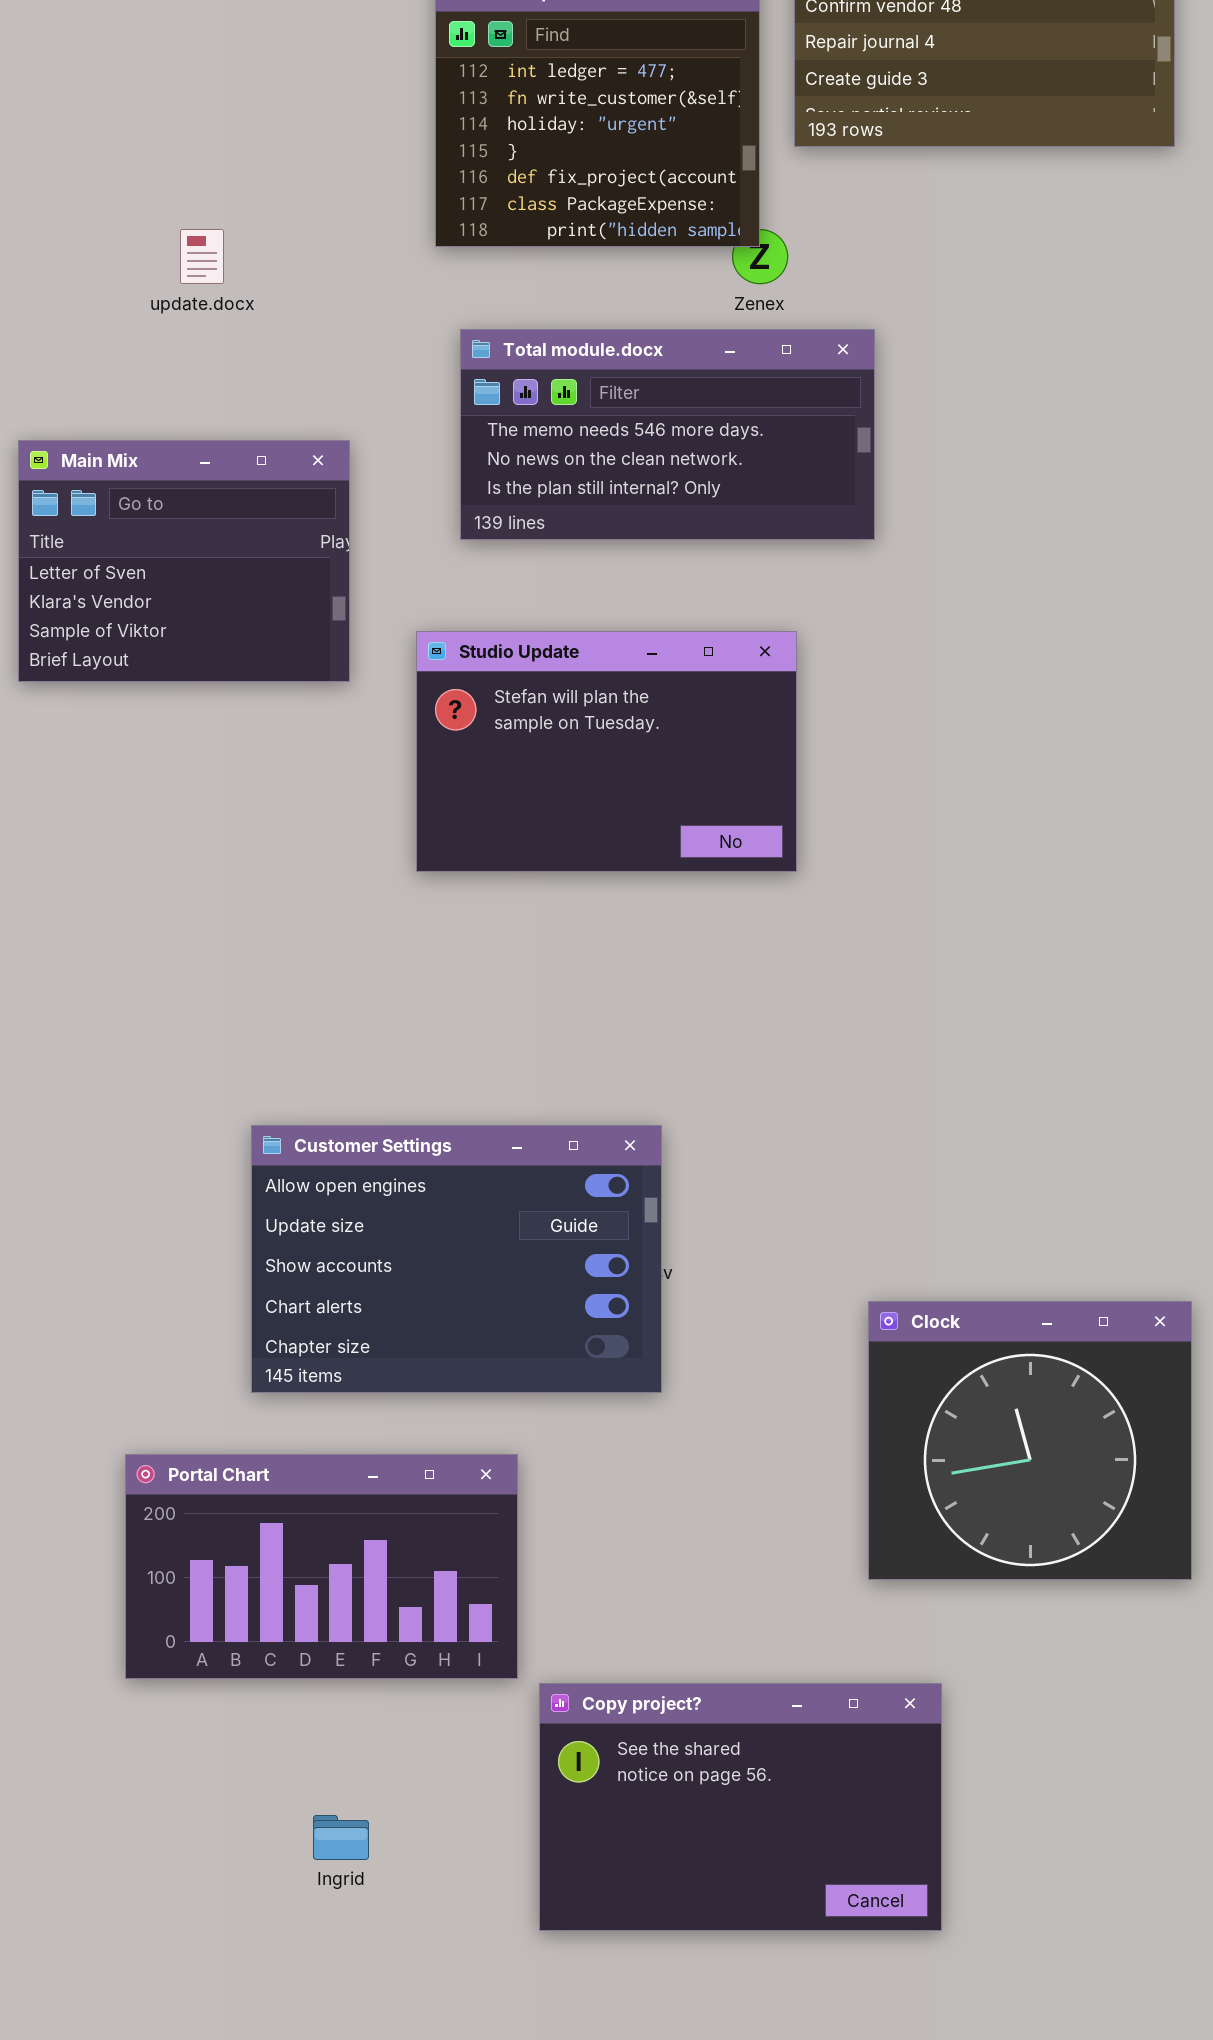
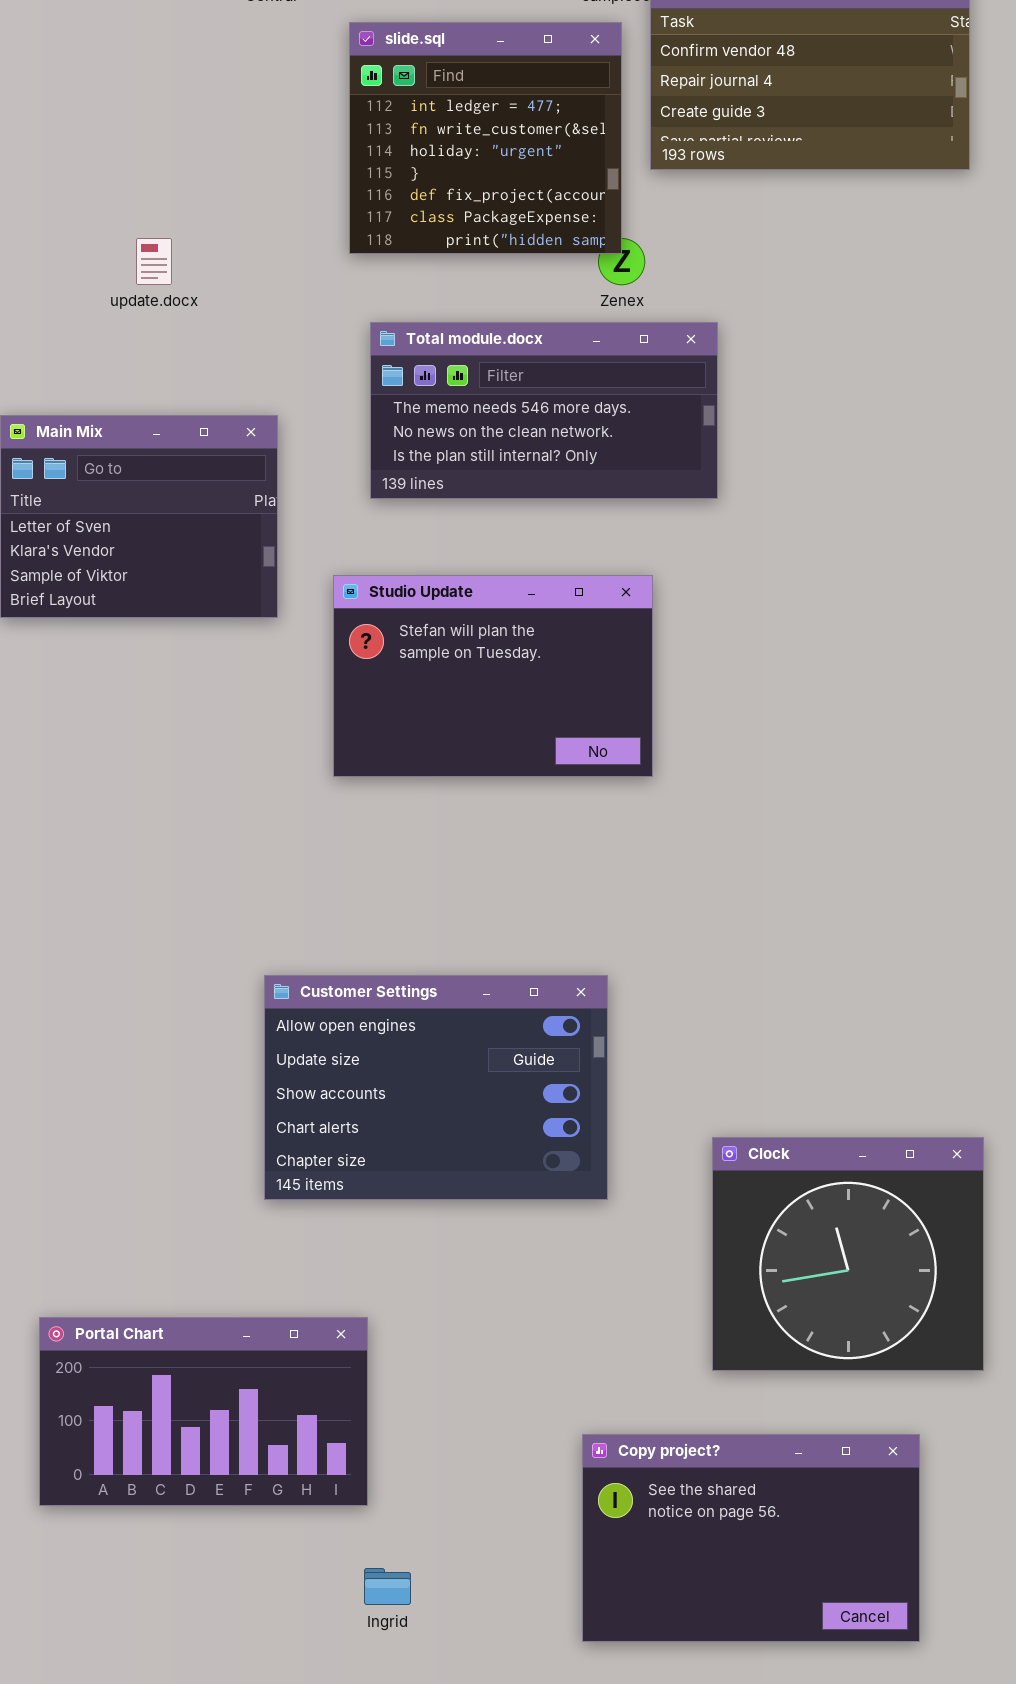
Customer Settings: [251,1125,662,1393] -> [264,975,608,1200], moved
Portal Chart: [125,1454,518,1679] -> [39,1317,368,1506], moved
Copy project?: [539,1683,942,1931] -> [582,1434,920,1642], moved
Ingrid: [313,1815,369,1860] -> [364,1568,411,1605], moved

